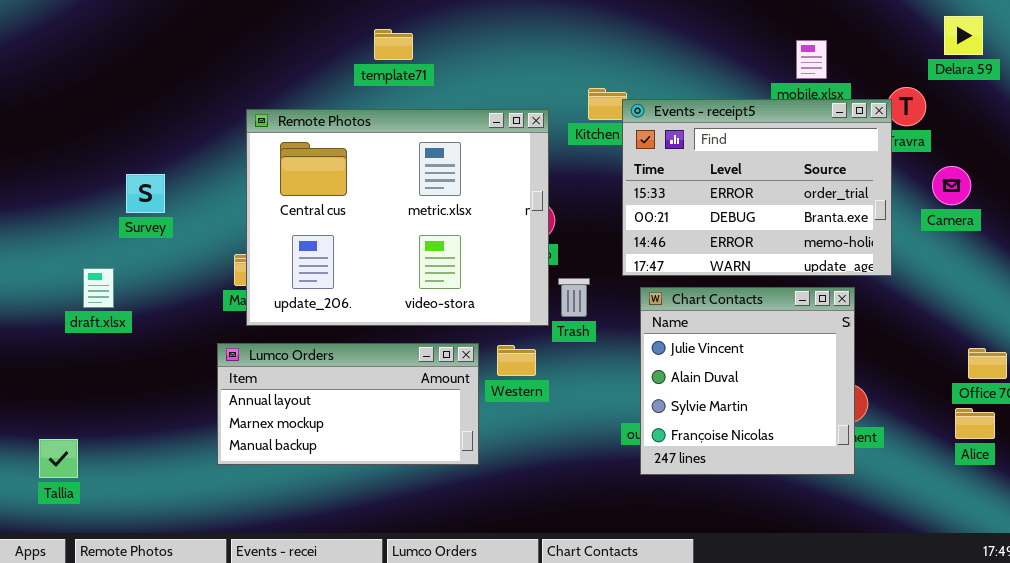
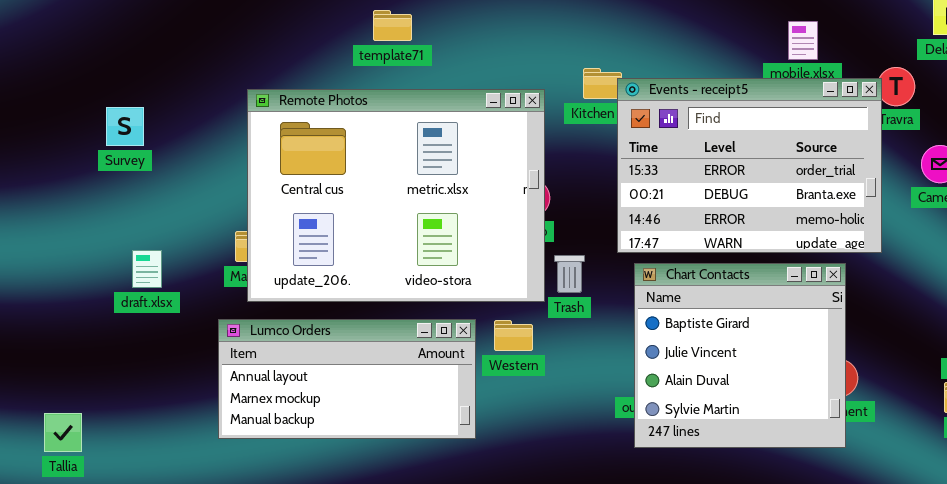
Survey: [126,174,165,213] -> [106,107,144,146], moved
draft.xlsx: [83,268,114,308] -> [132,250,162,288], moved
Chart Contacts: [640,287,855,475] -> [634,263,846,448], scrolled up 1 row

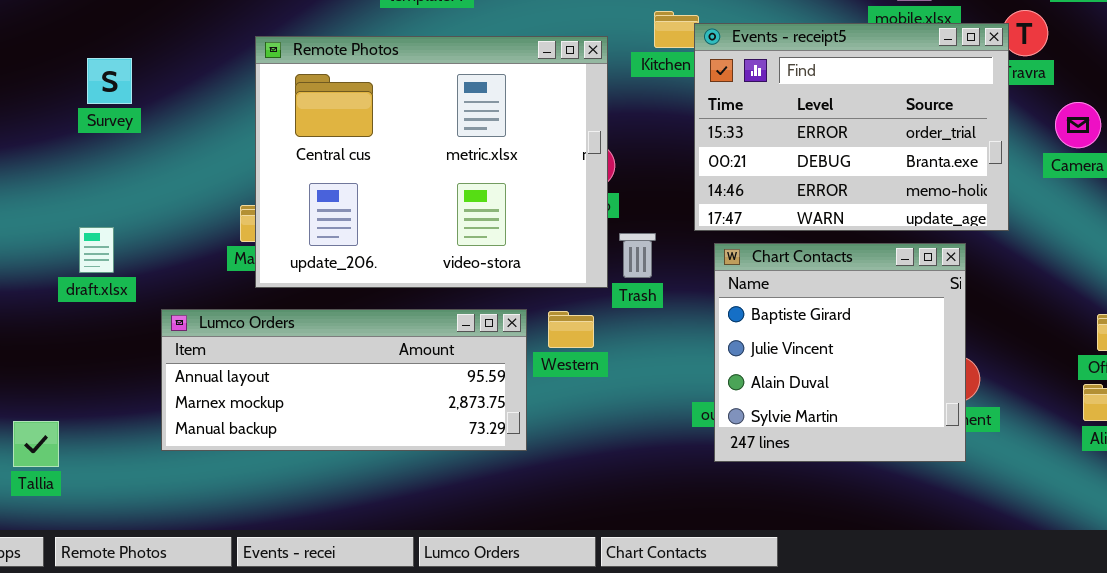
draft.xlsx: [132,250,162,288] -> [79,227,114,273], moved
Lumco Orders: [218,319,476,439] -> [161,309,527,451], resized

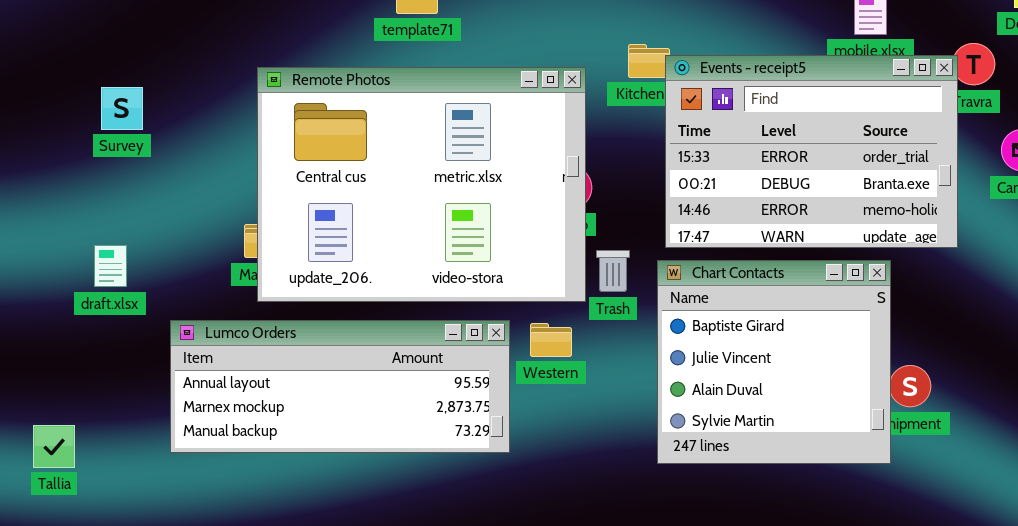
Chart Contacts: [714,243,966,462] -> [657,260,891,464], moved

